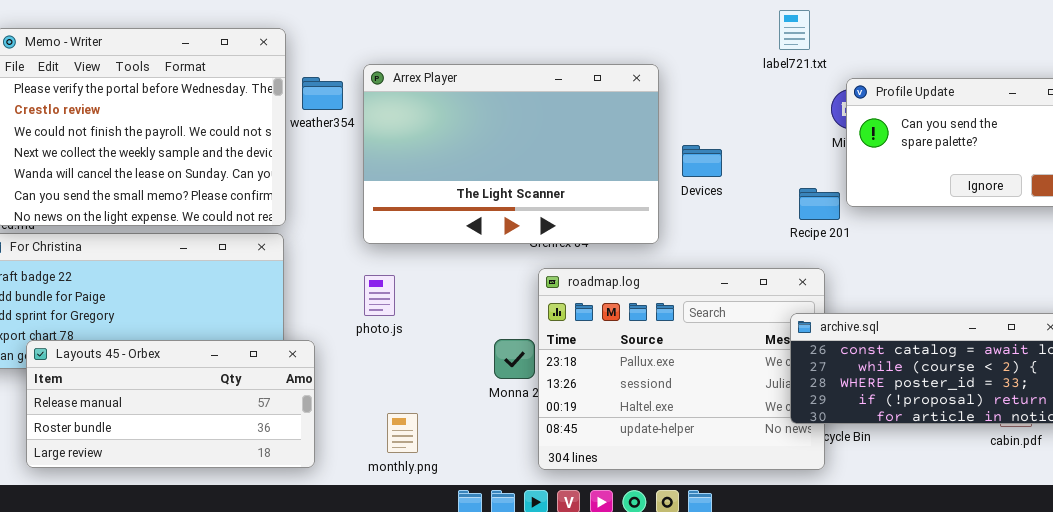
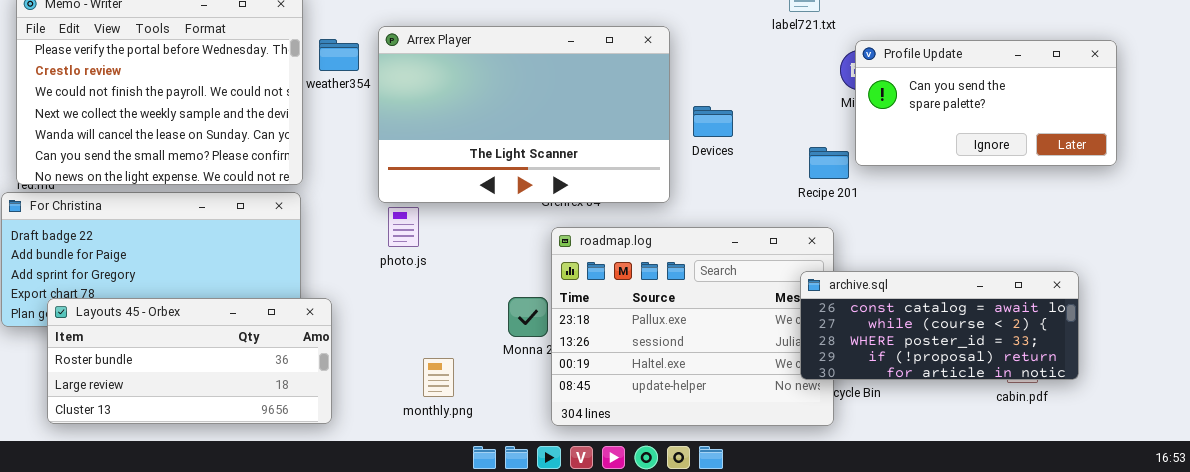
photo.js: [364,275,395,316] -> [388,207,419,247], moved
Layouts 45 - Orbex: [26,340,315,468] -> [47,298,332,424], scrolled down 1 row
monthly.png: [387,413,418,453] -> [423,358,454,397], moved

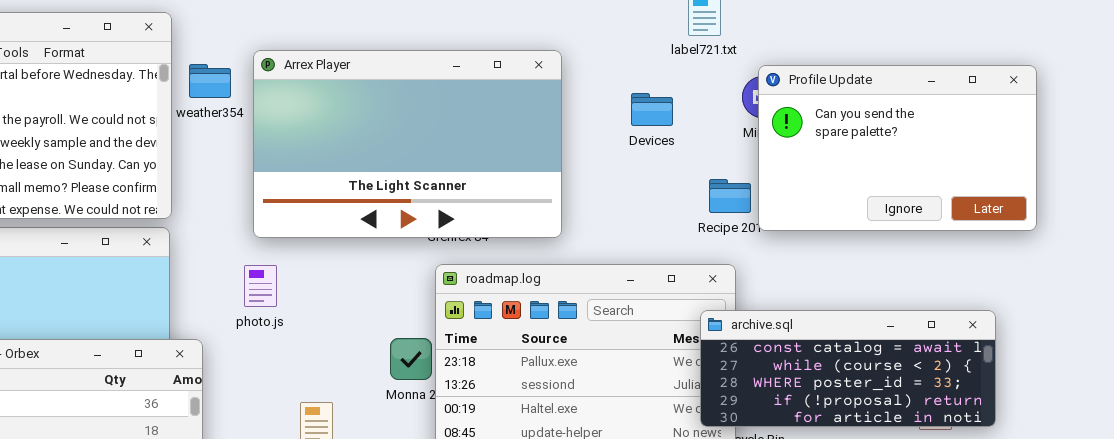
Profile Update: [855,40,1117,166] -> [758,65,1037,231], resized
Devices: [693,106,733,137] -> [631,93,673,126], moved
photo.js: [388,207,419,247] -> [244,265,277,307], moved

